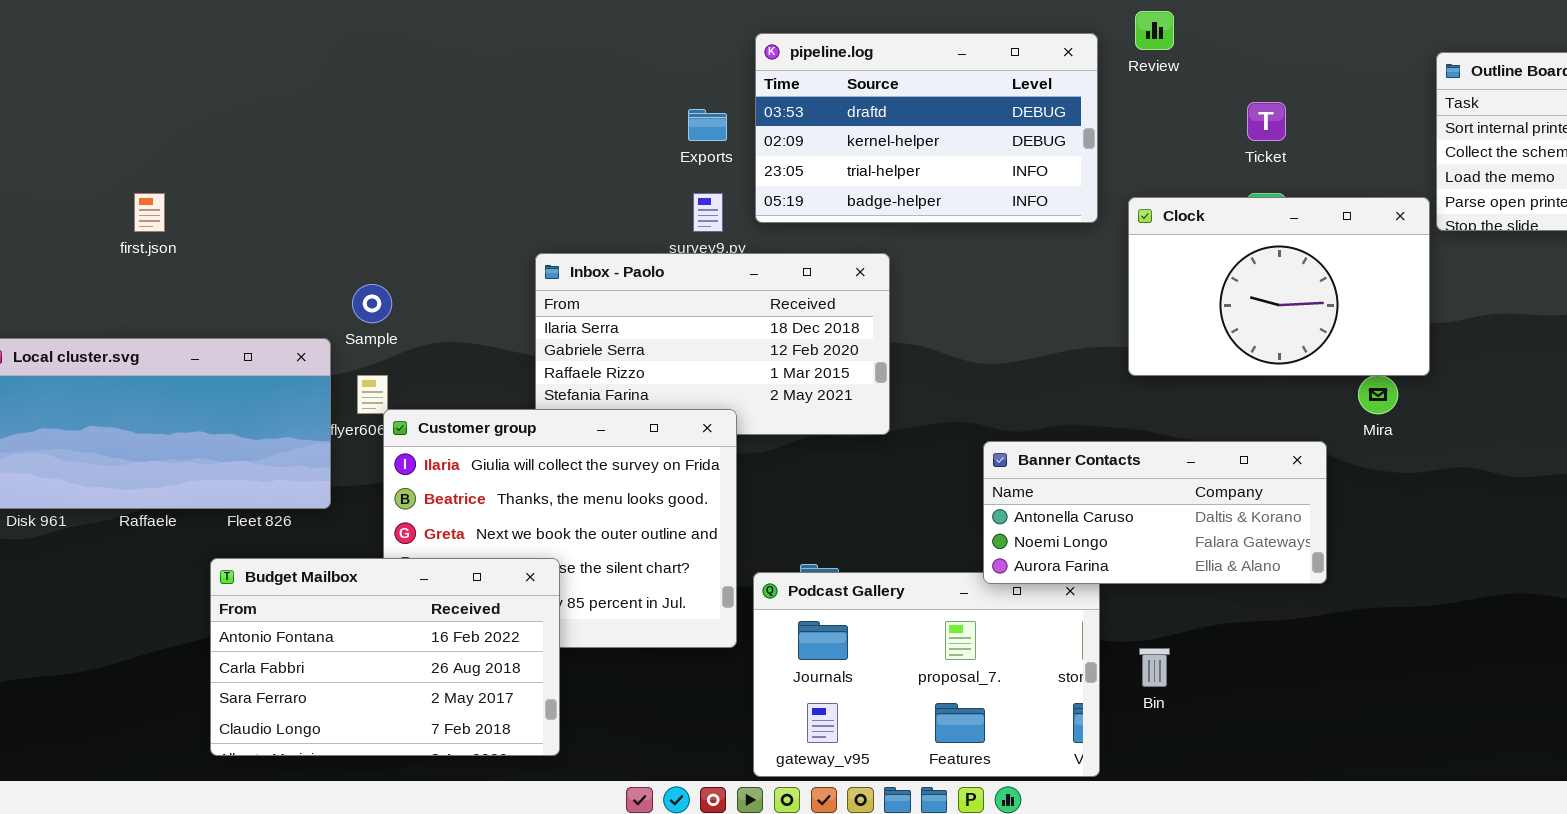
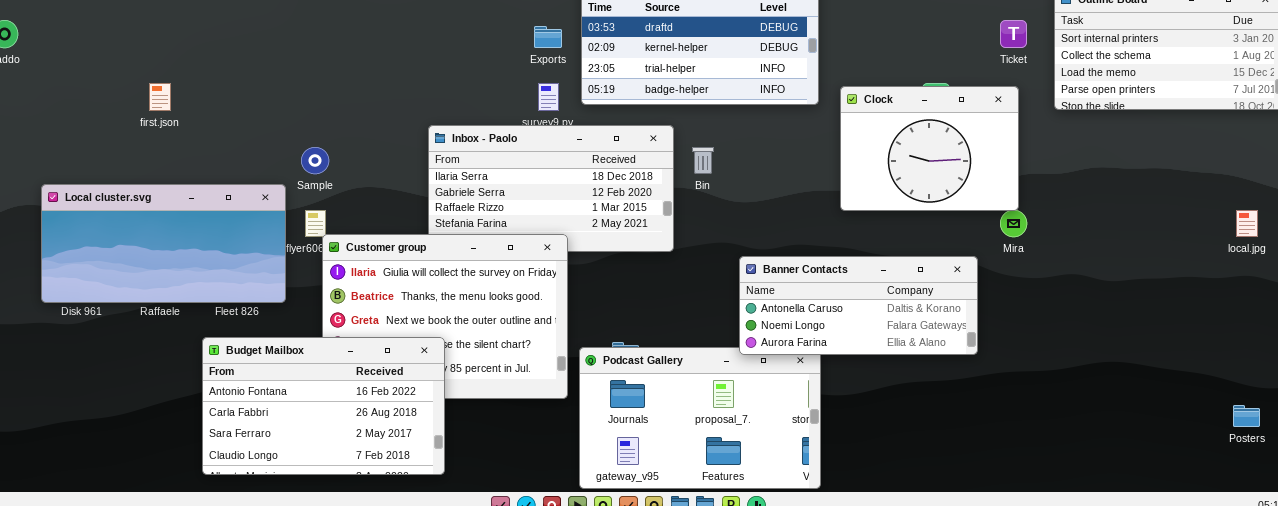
Ticket: [1247,102,1286,141] -> [1000,20,1027,48], moved
Clock: [1128,197,1430,376] -> [840,86,1019,211], resized
Bin: [1139,648,1170,687] -> [692,147,714,174], moved

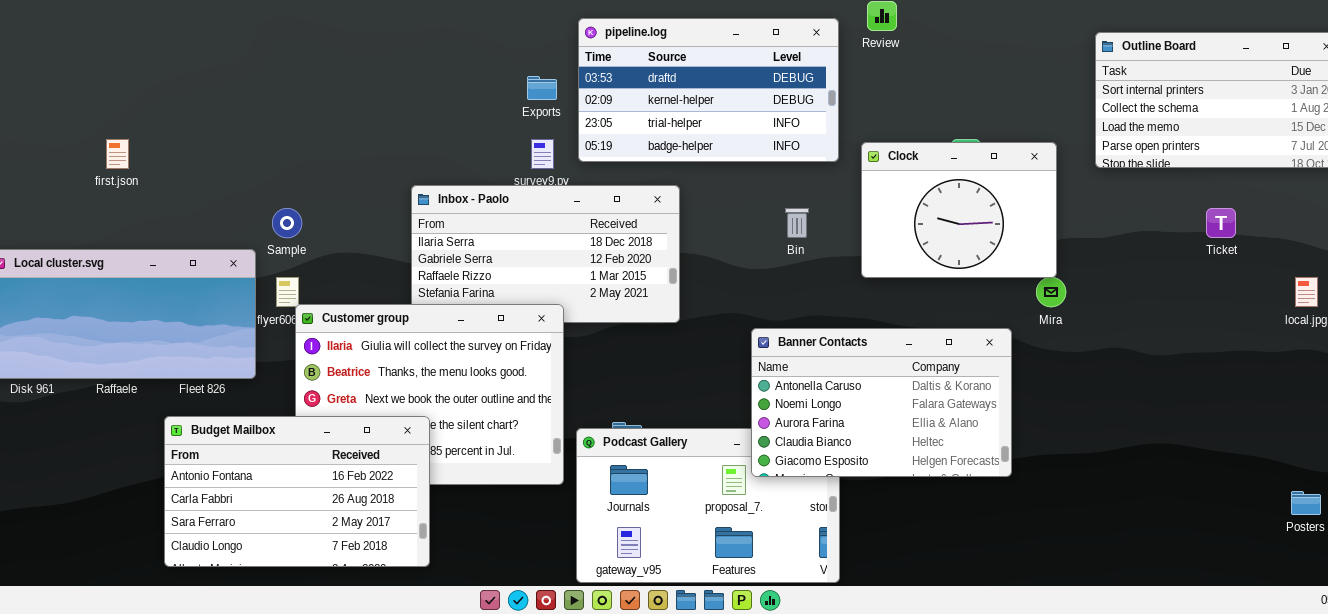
Ticket: [1000,20,1027,48] -> [1206,208,1236,238], moved
Bin: [692,147,714,174] -> [785,208,809,238], moved
Banner Contacts: [739,256,978,355] -> [751,328,1012,477], resized

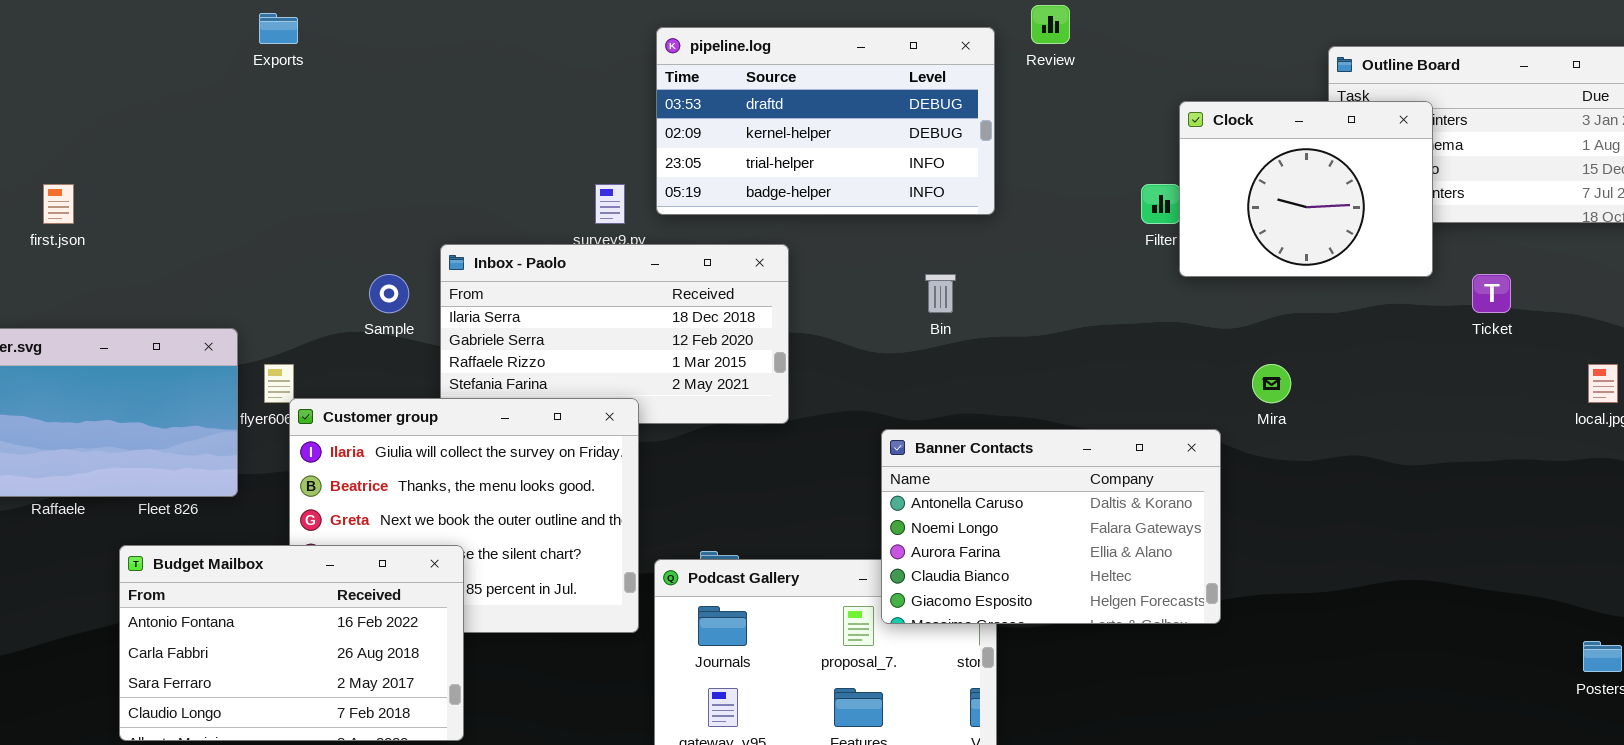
Exports: [527,76,557,100] -> [259,13,298,44], moved
Clock: [861,142,1057,278] -> [1179,101,1433,277], moved
Sample: [272,208,302,238] -> [369,274,409,313], moved

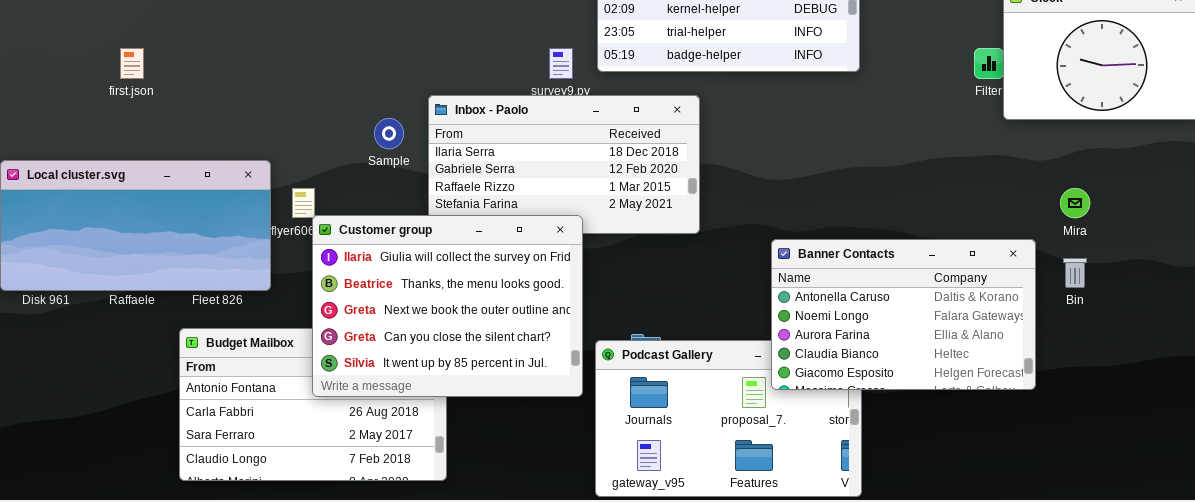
Bin: [925,274,956,313] -> [1063,258,1087,288], moved
Customer group: [289,398,639,633] -> [312,215,583,397], raised

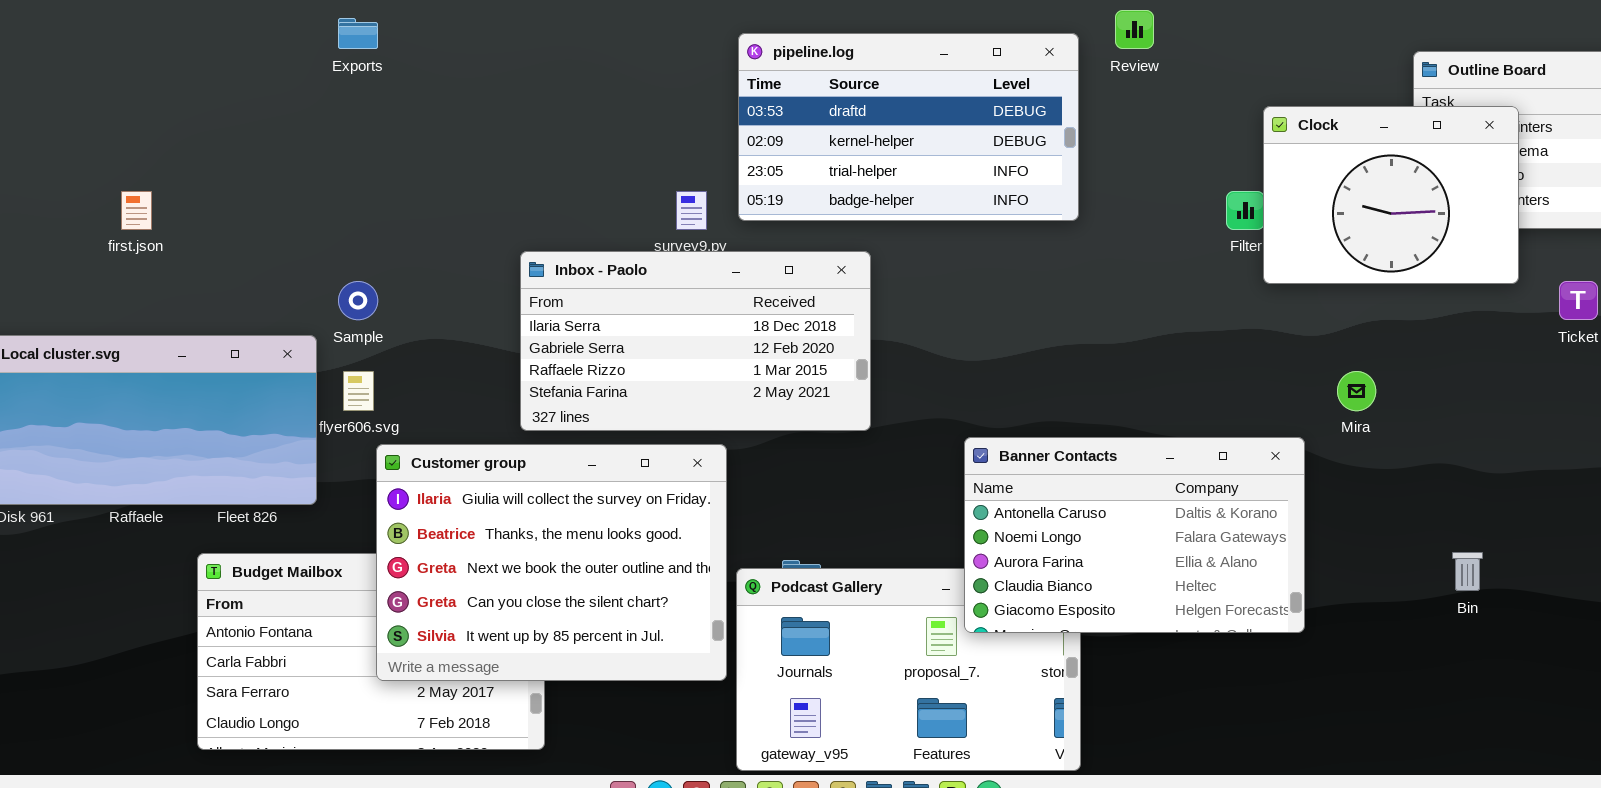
Sample: [374,118,404,149] -> [338,281,378,320], moved
Customer group: [312,215,583,397] -> [376,444,727,681], moved
Bin: [1063,258,1087,288] -> [1452,552,1483,591], moved

